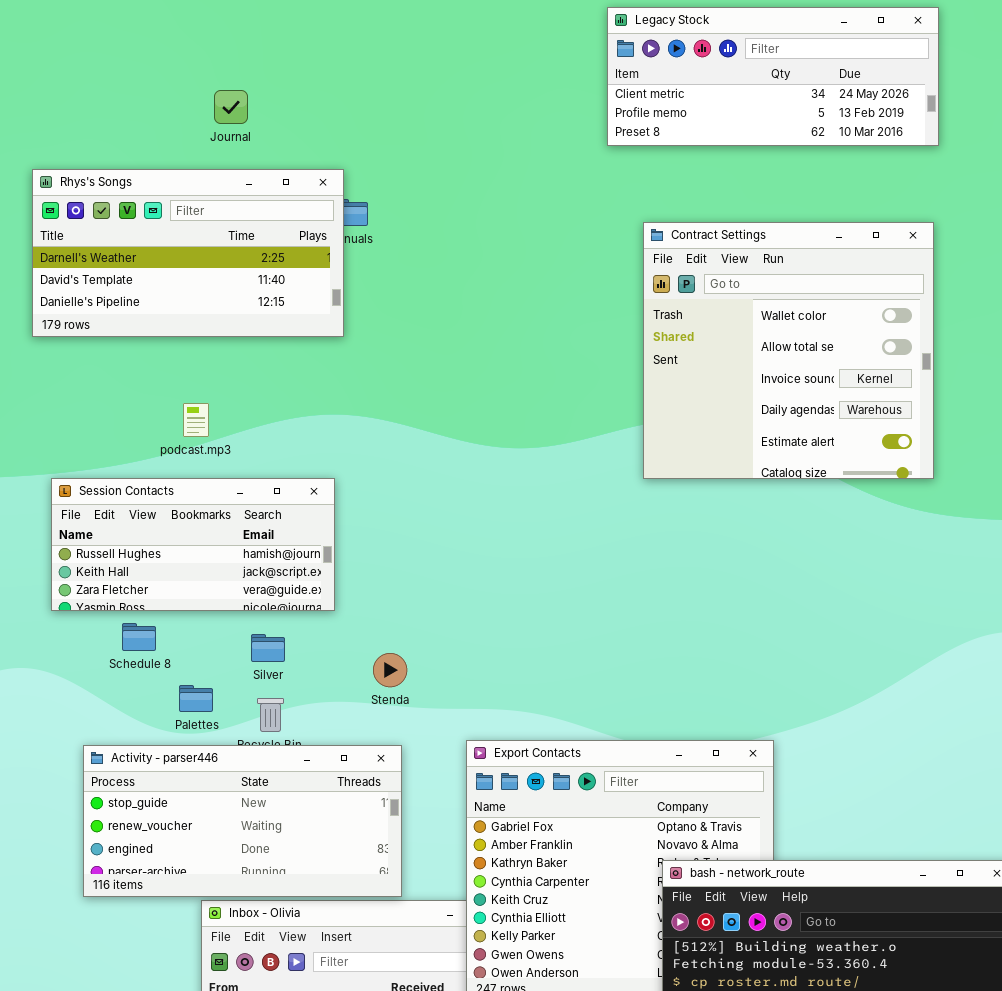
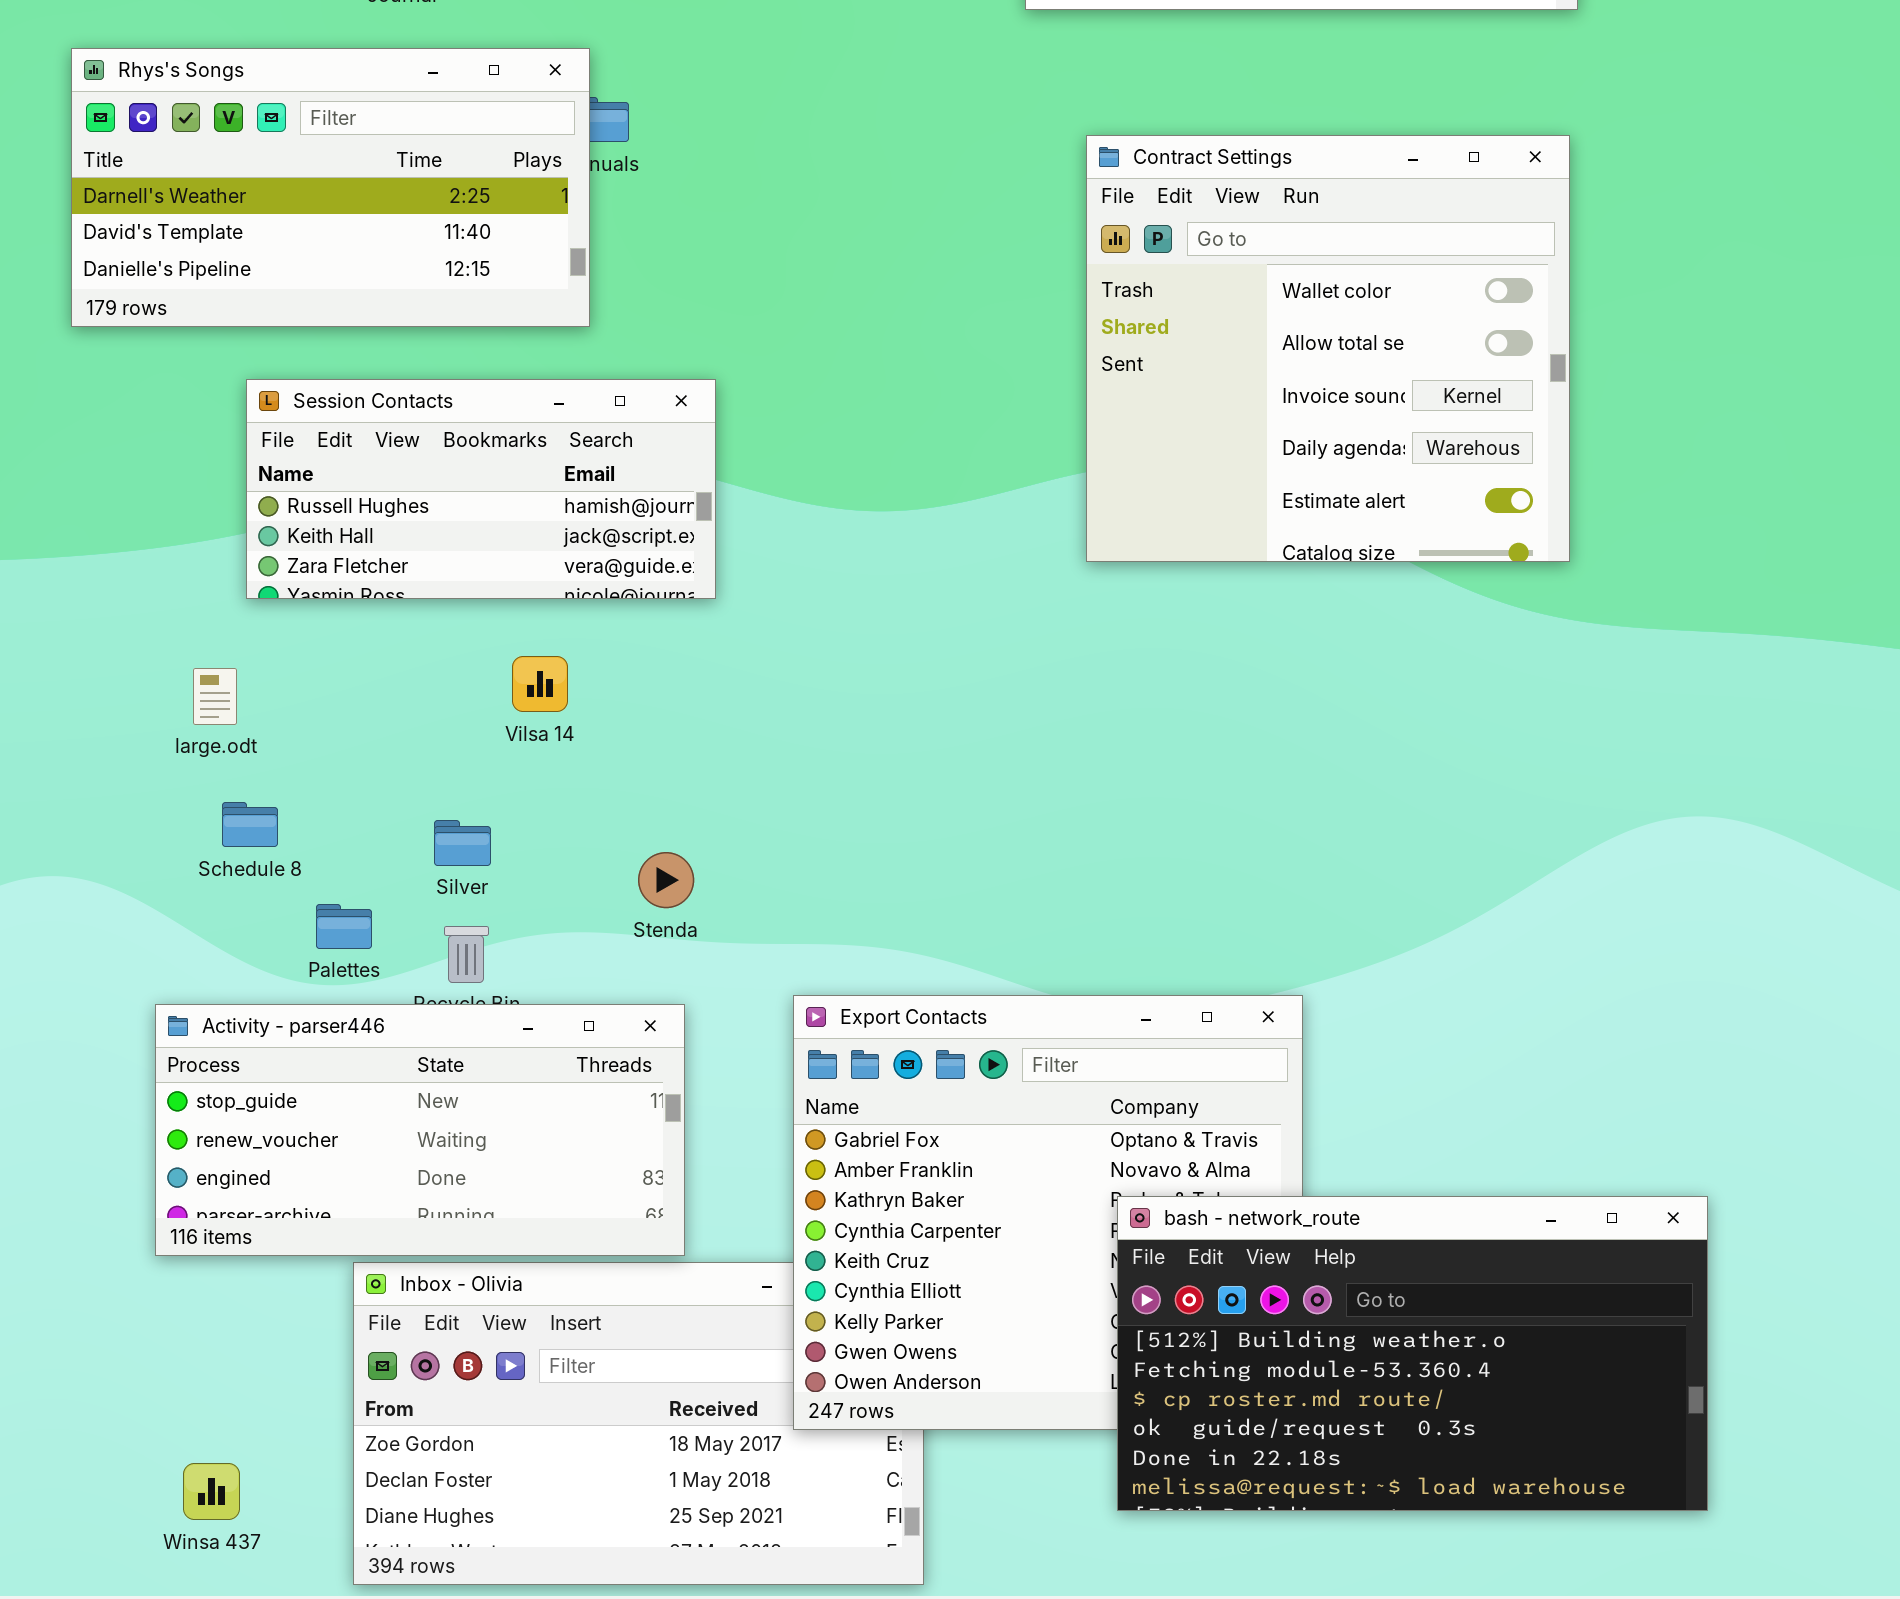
Session Contacts: [51,478,335,611] -> [246,379,716,599], moved

